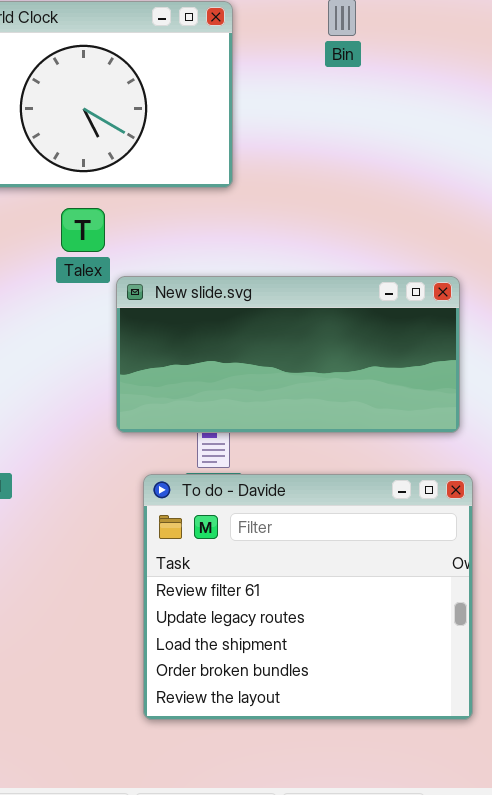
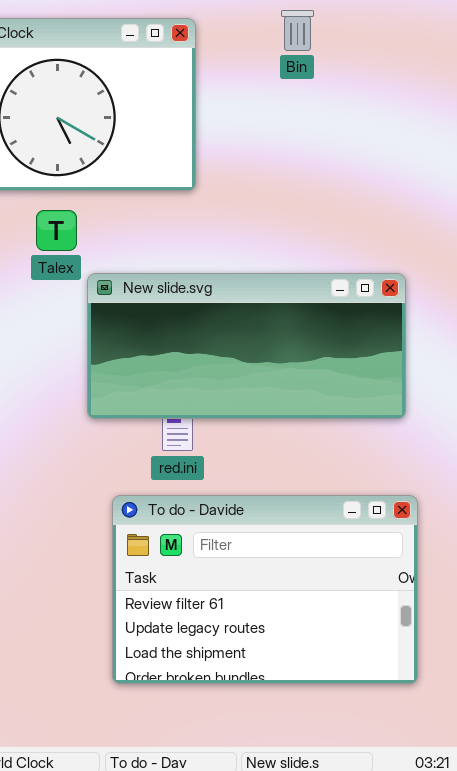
To do - Davide: [143,474,473,720] -> [112,495,418,684], resized

